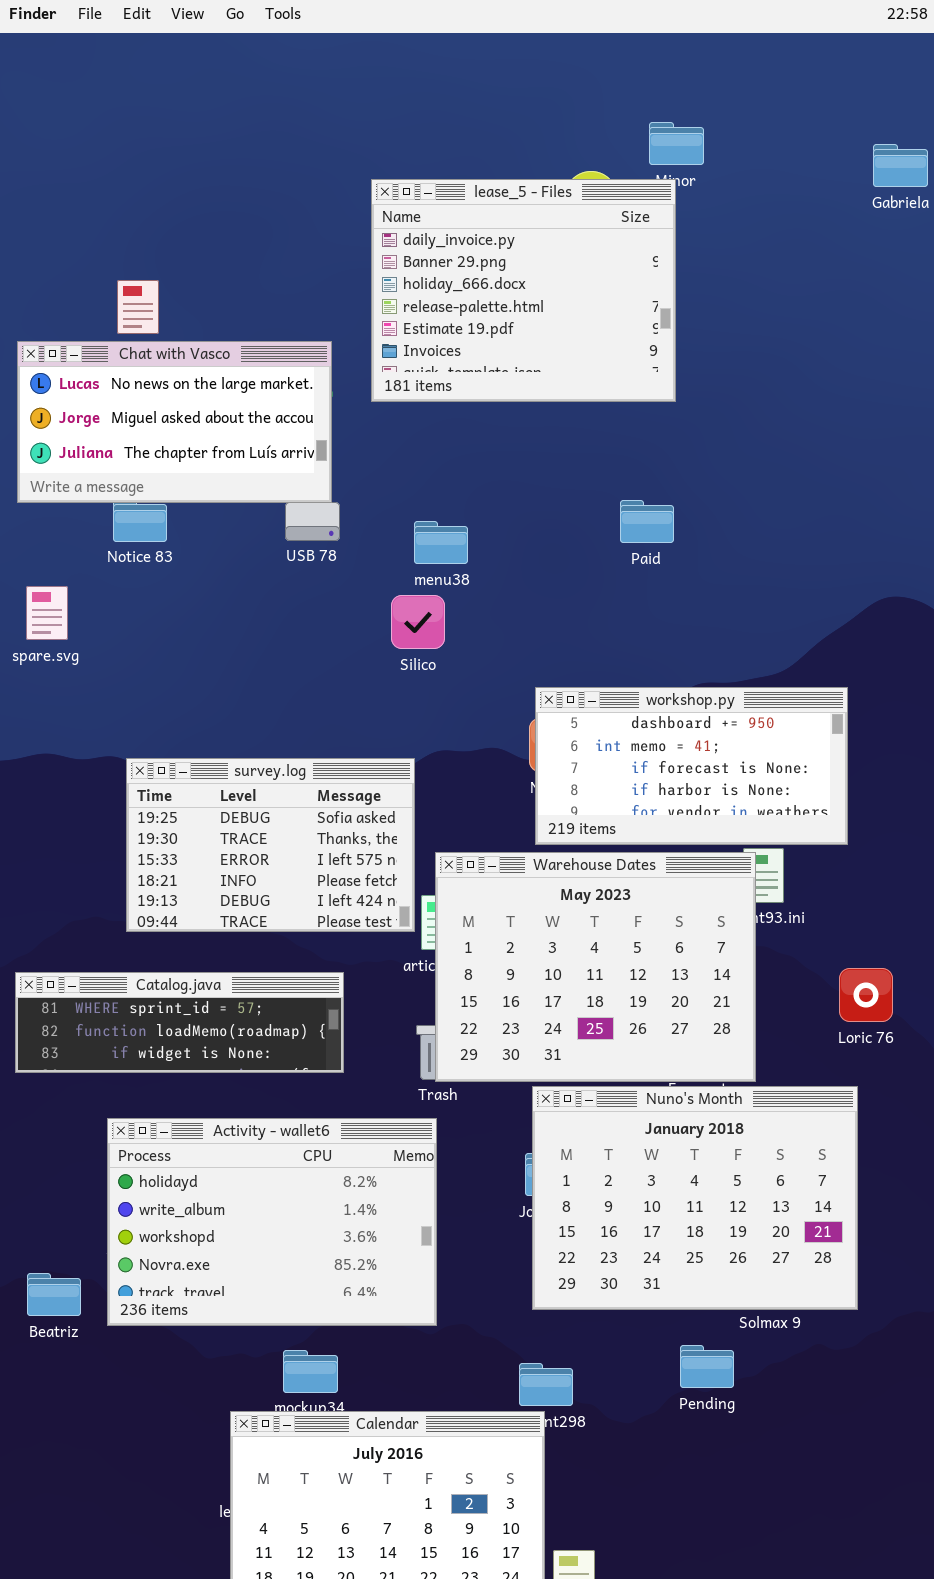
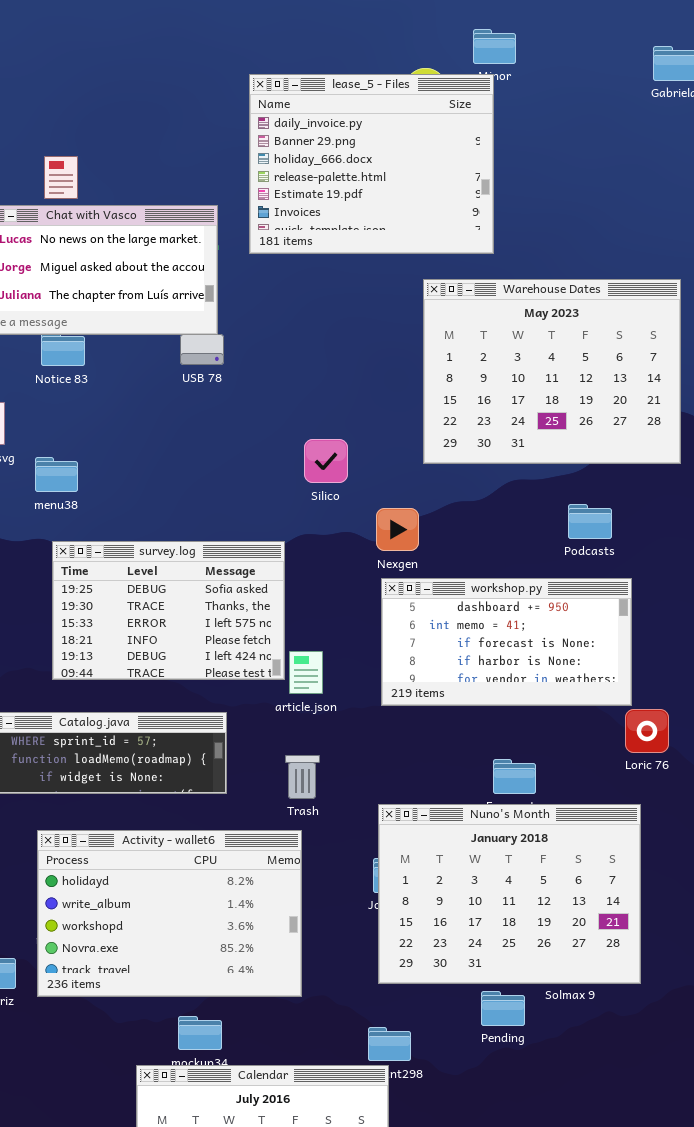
menu38: [414,521,468,564] -> [35,457,78,492], moved
Silico: [391,595,445,649] -> [304,439,348,483], moved
workshop.py: [535,687,848,845] -> [381,578,632,706], moved
Warehouse Dates: [435,852,756,1082] -> [423,279,681,464], moved
Pending: [680,1345,734,1388] -> [481,991,525,1026], moved

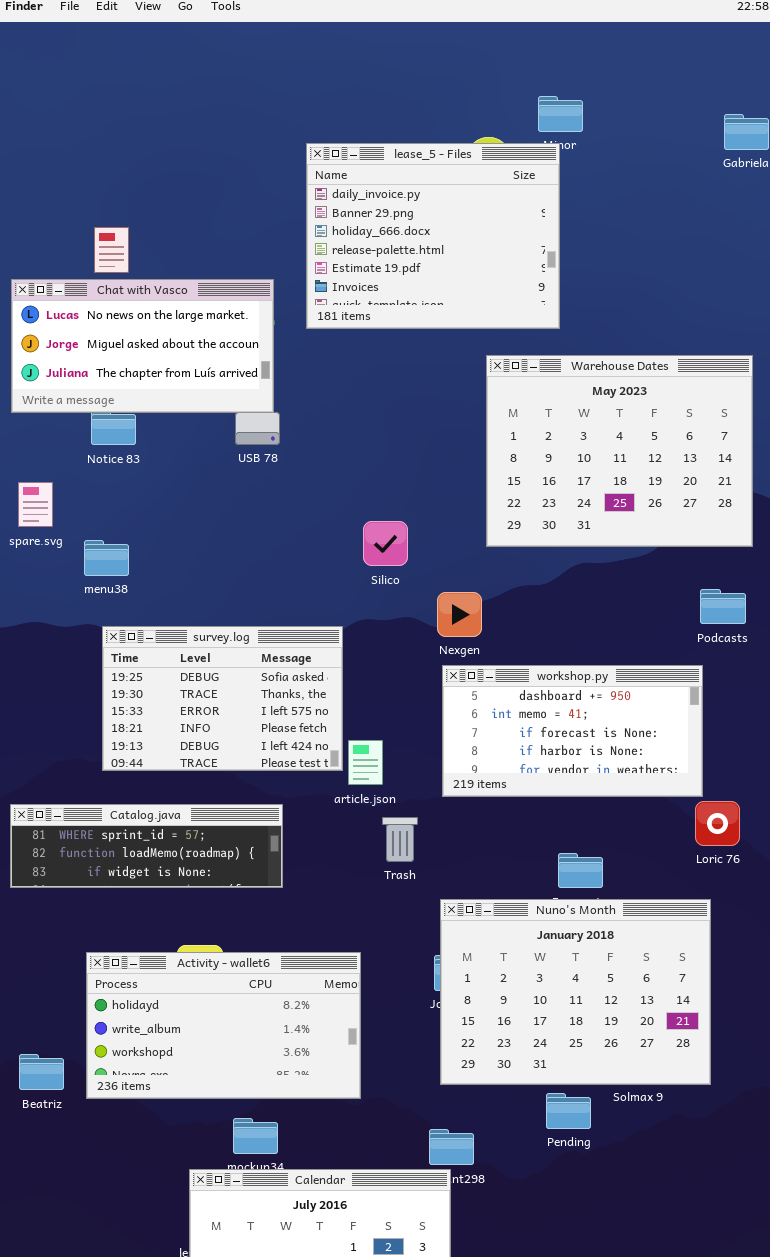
Podcasts: [568,504,612,539] -> [700,589,746,624], moved
Trash: [285,755,320,799] -> [382,817,418,862], moved
Activity - wallet6: [37,830,302,997] -> [86,952,361,1099], resized

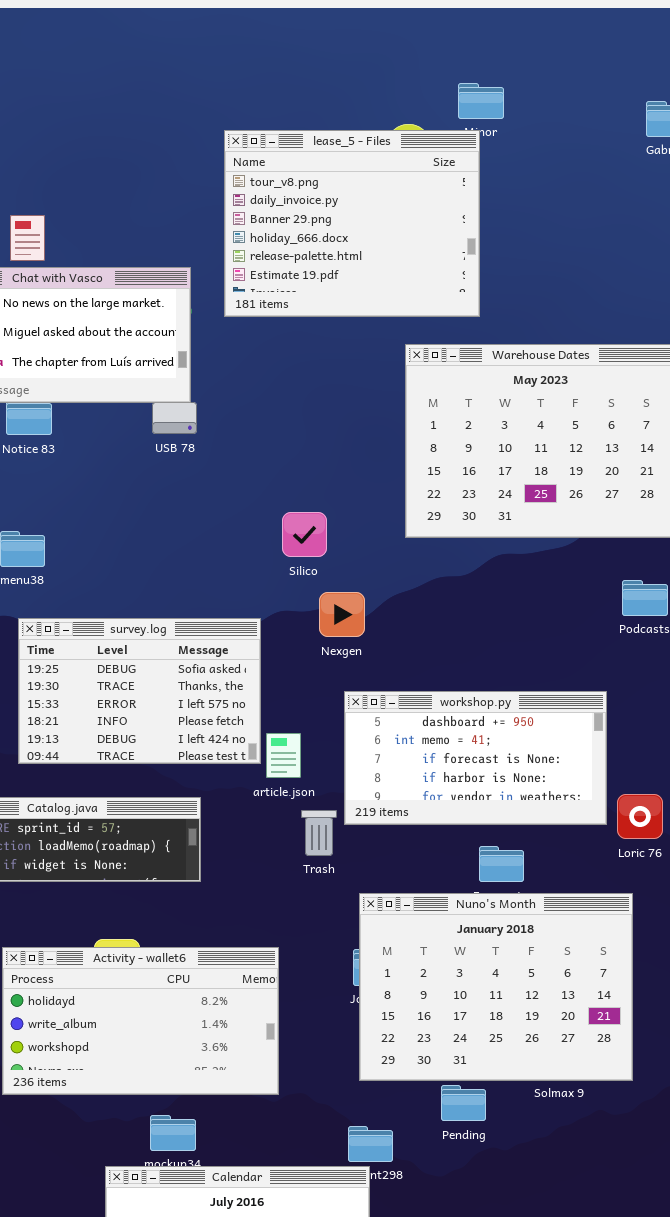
lease_5 - Files: [306,143,560,329] -> [224,130,480,317], scrolled up 1 row
Nexgen: [437,592,482,637] -> [319,592,365,637], moved
workshop.py: [442,665,703,797] -> [344,691,607,825], moved
Pending: [546,1093,591,1129] -> [441,1085,486,1121], moved

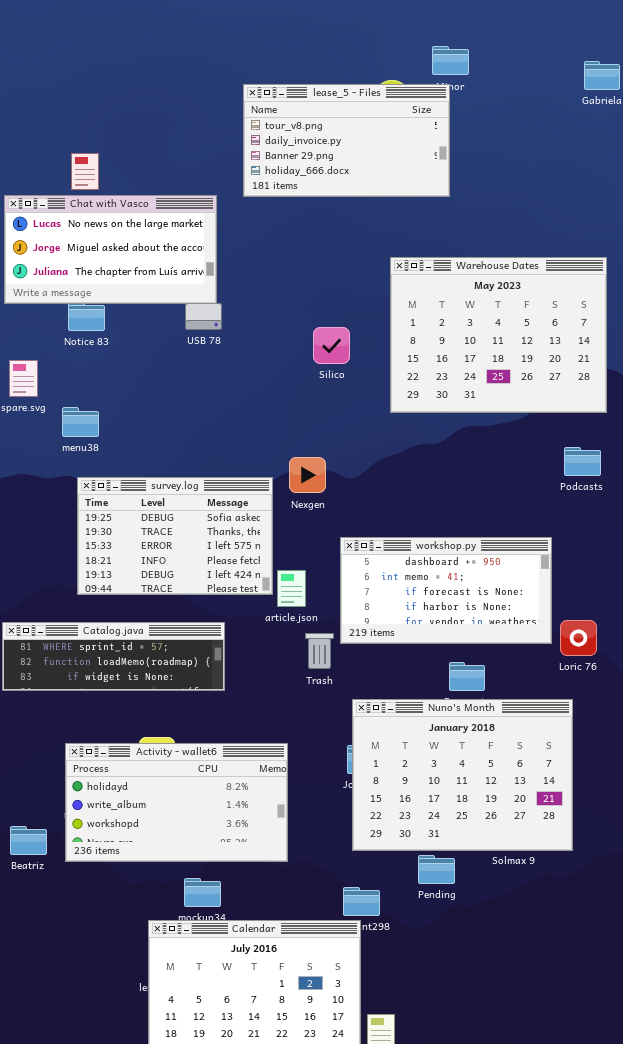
lease_5 - Files: [224,130,480,317] -> [243,84,450,197], resized
Silico: [282,512,327,557] -> [313,327,350,364], moved
Nexgen: [319,592,365,637] -> [289,457,326,493], moved

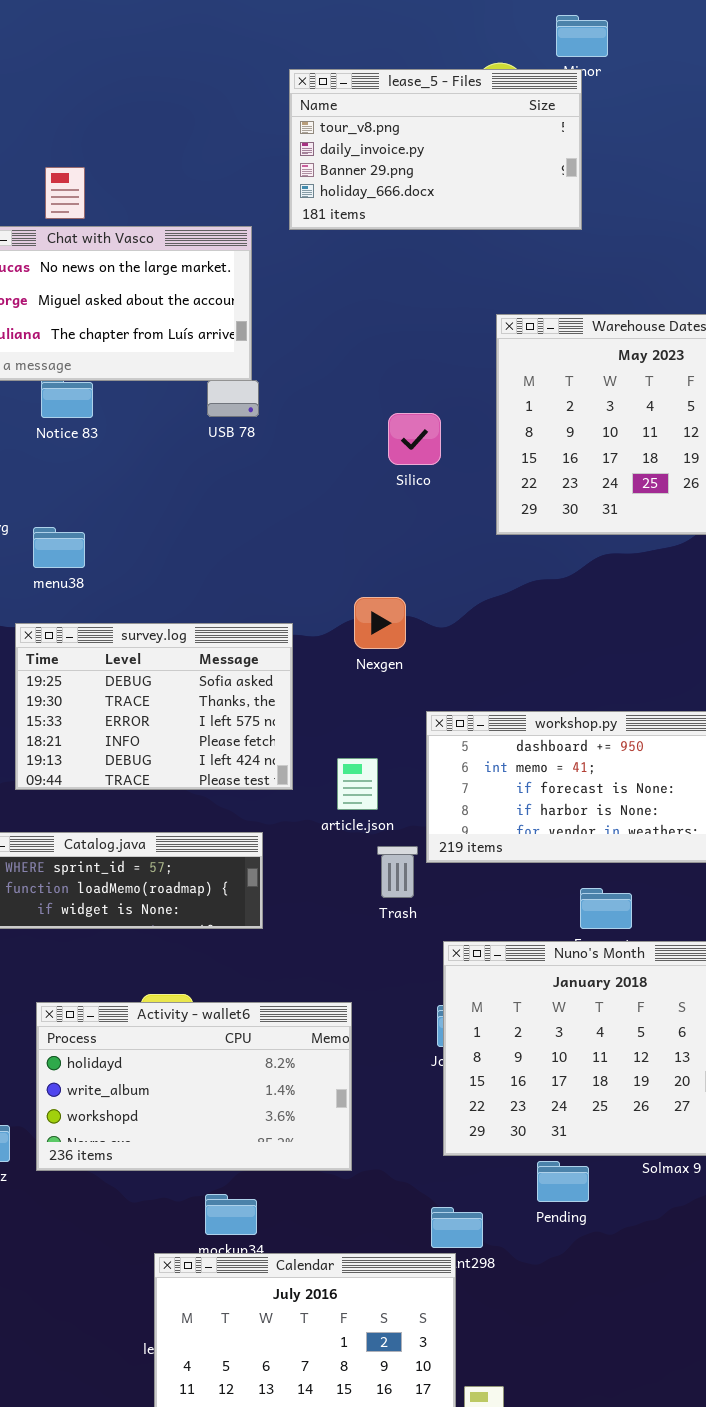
survey.log: [77,477,273,595] -> [15,623,293,790], moved

